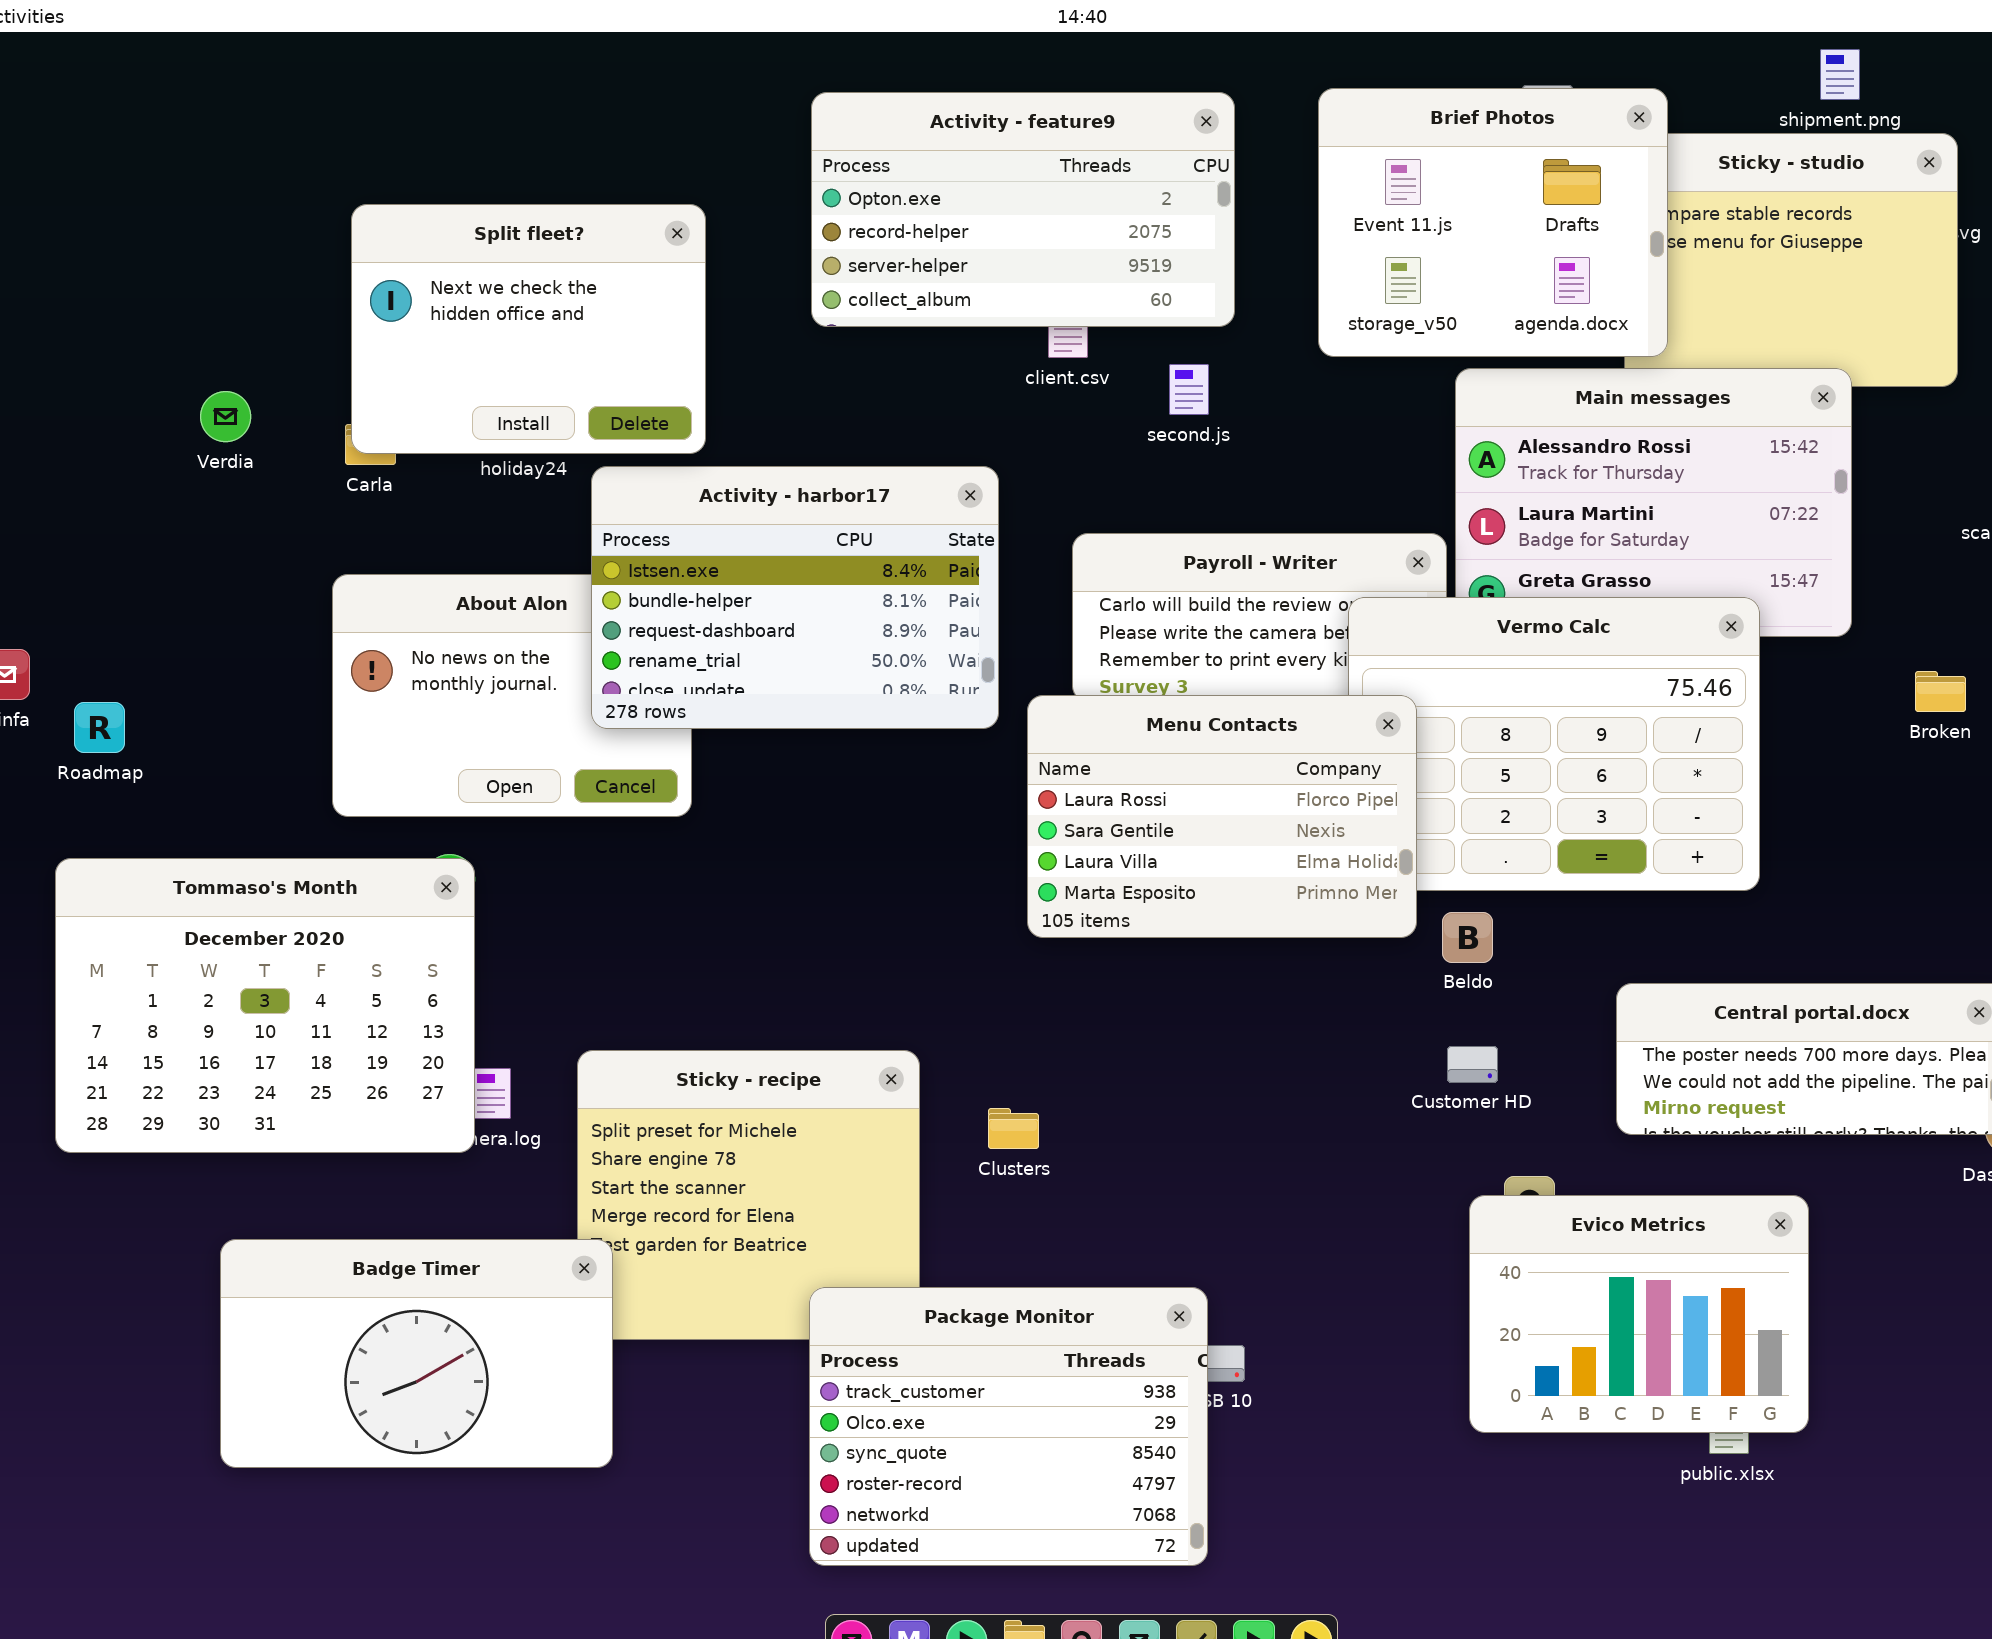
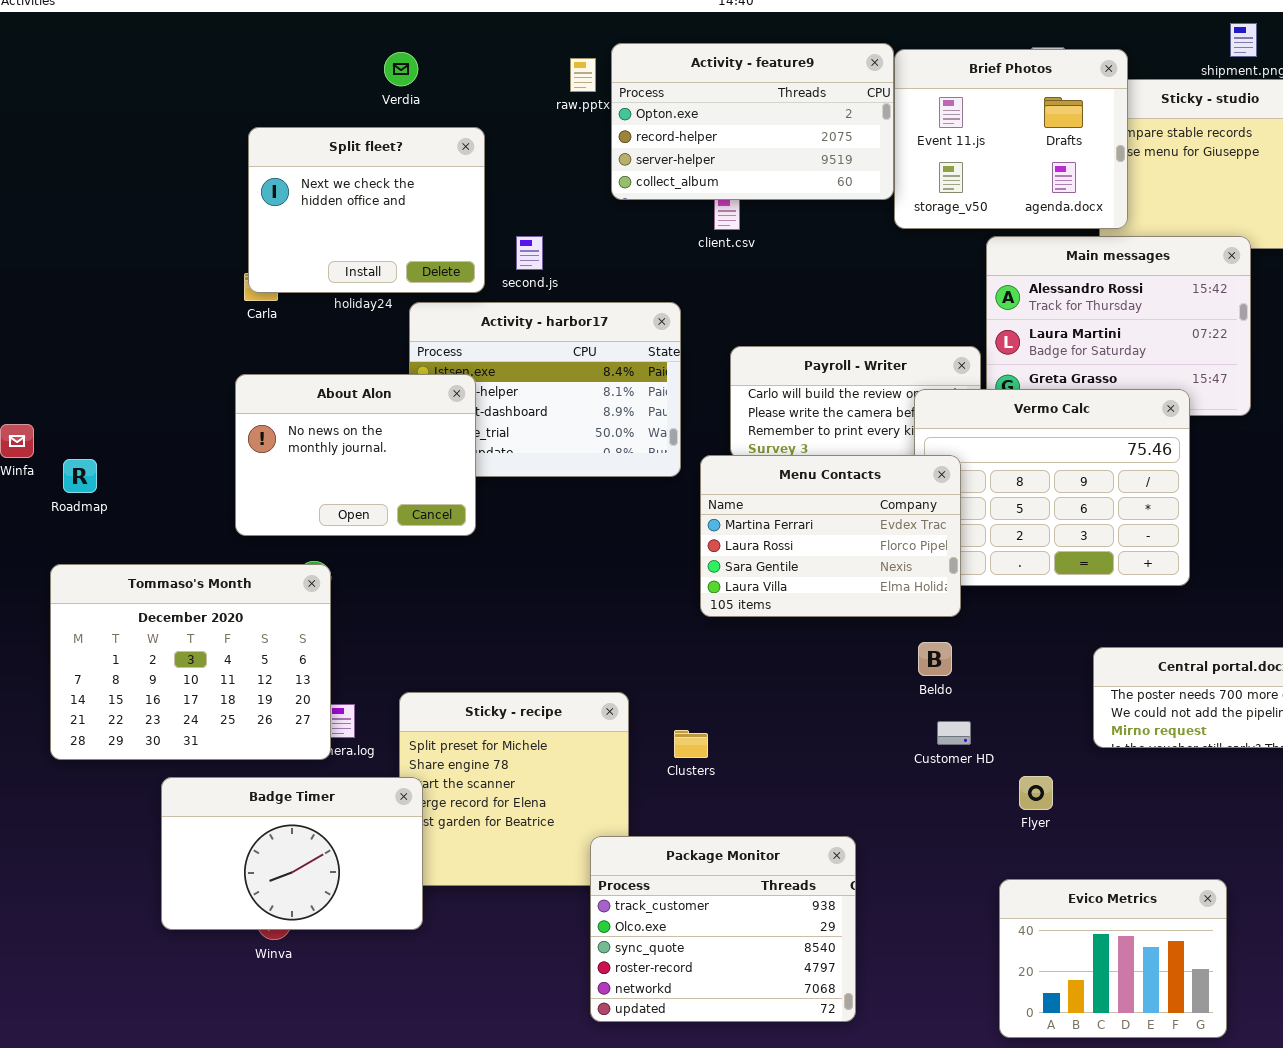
Activity - feature9: [811,92,1235,327] -> [611,43,894,200], moved
second.js: [1169,364,1209,415] -> [516,236,543,270], moved
Verdia: [200,391,251,442] -> [384,52,418,86], moved
About Alon: [332,574,692,817] -> [235,374,476,536], raised
Menu Contacts: [1027,695,1417,938] -> [700,455,961,617], scrolled up 1 row
Beldo: [1442,912,1493,963] -> [918,642,952,676], moved
Customer HD: [1447,1046,1498,1083] -> [937,721,971,745], moved
Evico Metrics: [1469,1195,1809,1433] -> [999,879,1227,1038], moved
Badge Timer: [220,1239,613,1468] -> [161,777,423,930], moved
Package Monitor: [809,1287,1208,1566] -> [590,836,856,1022], moved

